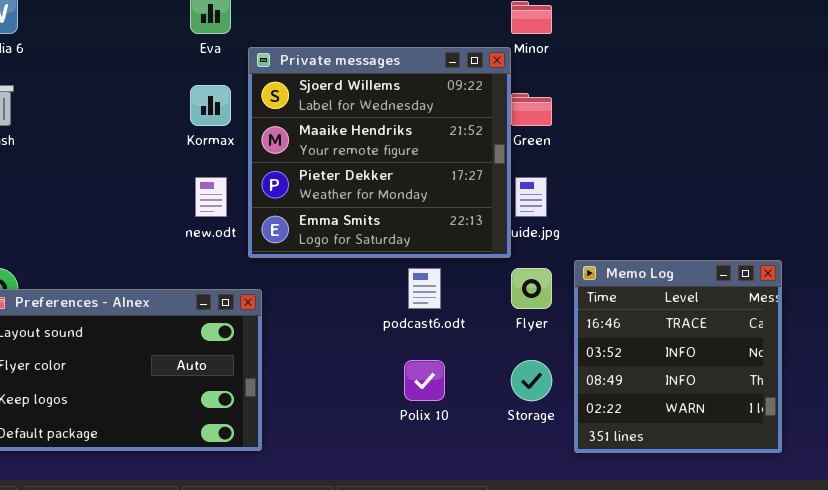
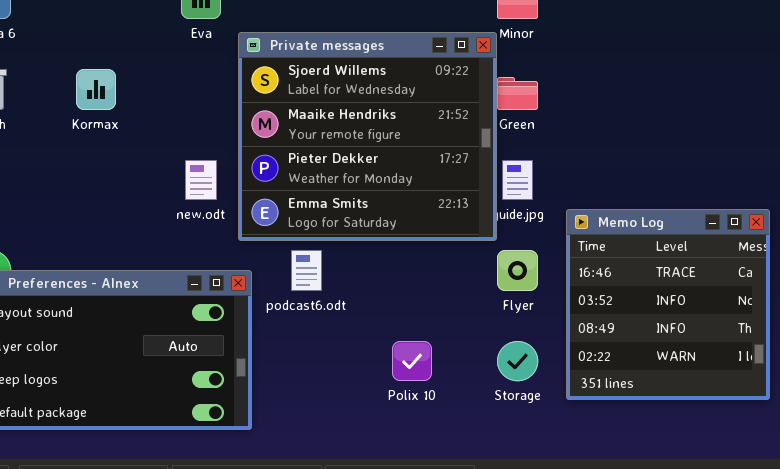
Kormax: [190,85,231,126] -> [76,69,116,110], moved
Memo Log: [574,260,782,453] -> [566,209,770,400], moved
podcast6.odt: [408,268,441,309] -> [291,250,322,291], moved

